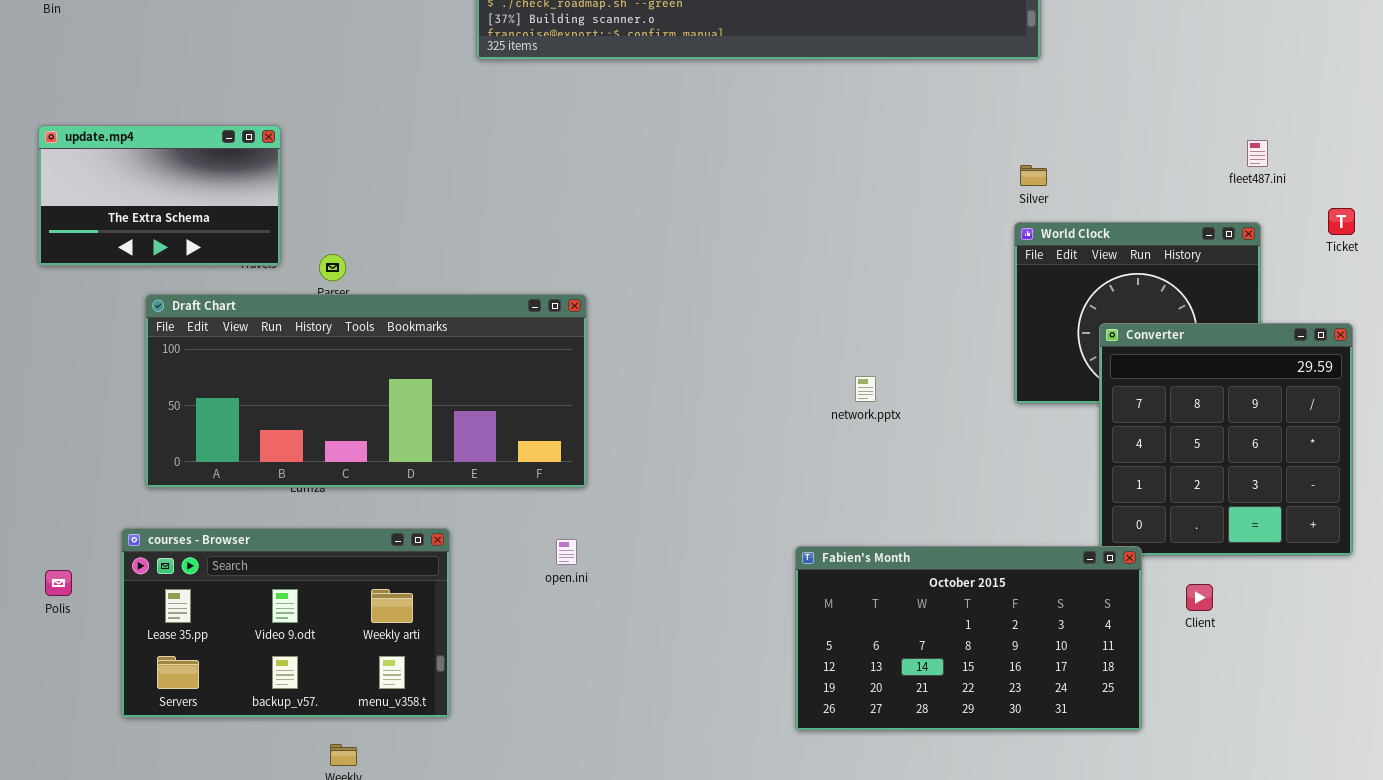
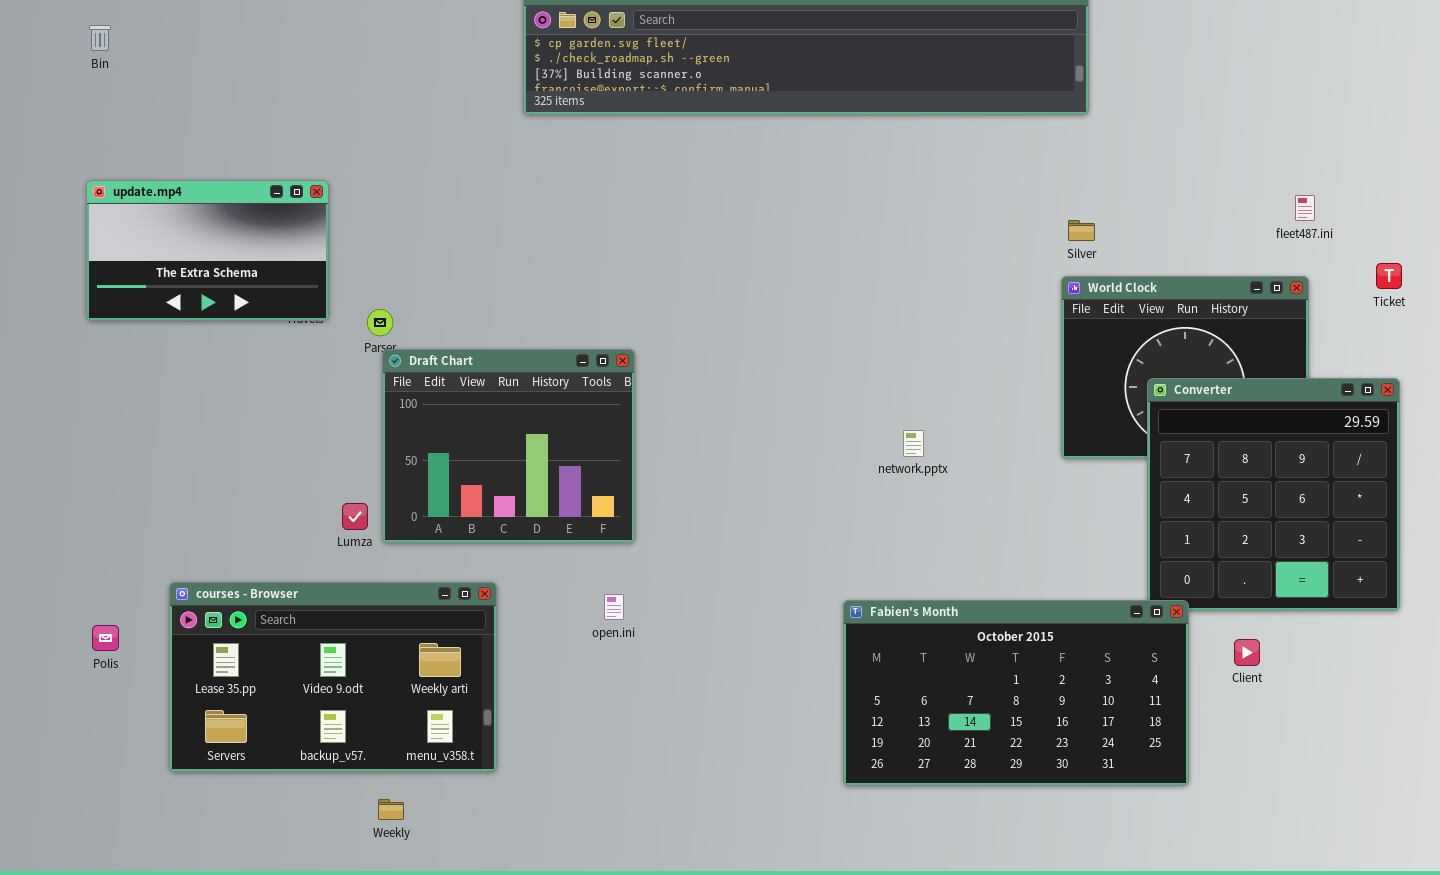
Draft Chart: [145,294,587,488] -> [382,349,635,543], resized

